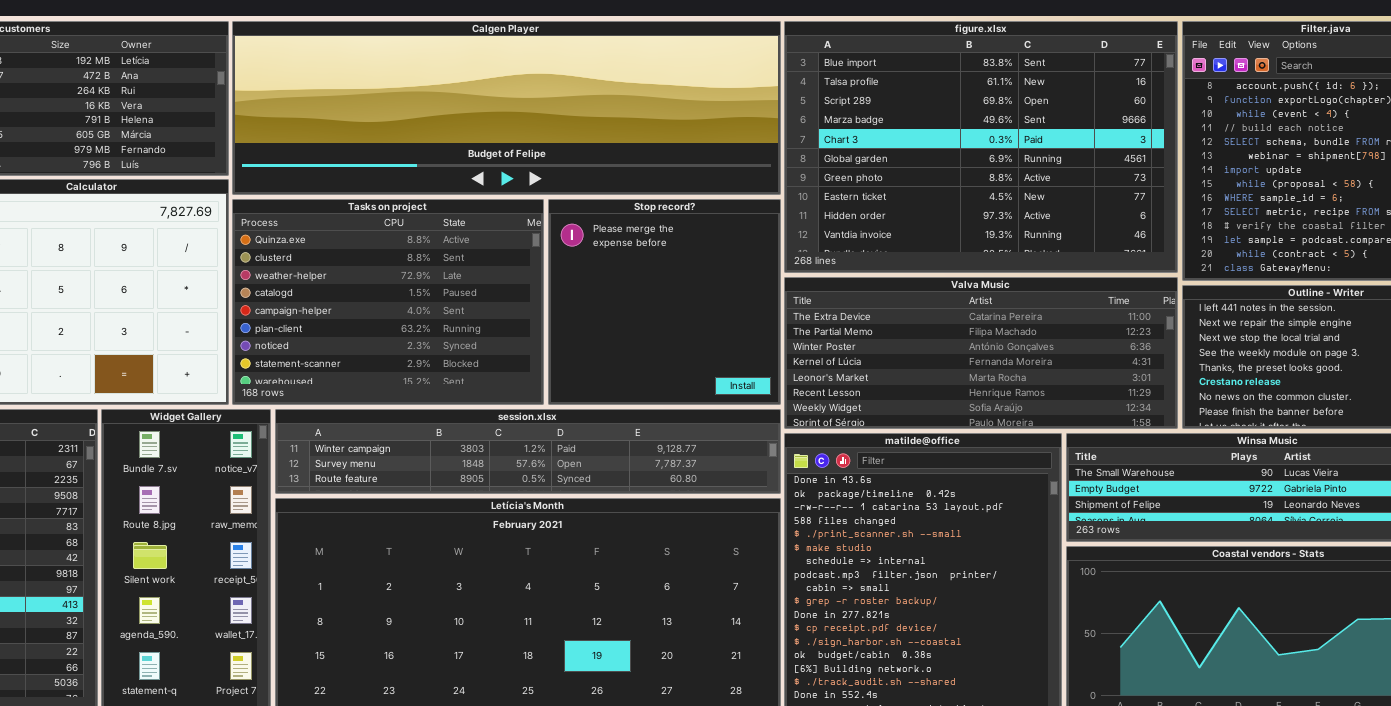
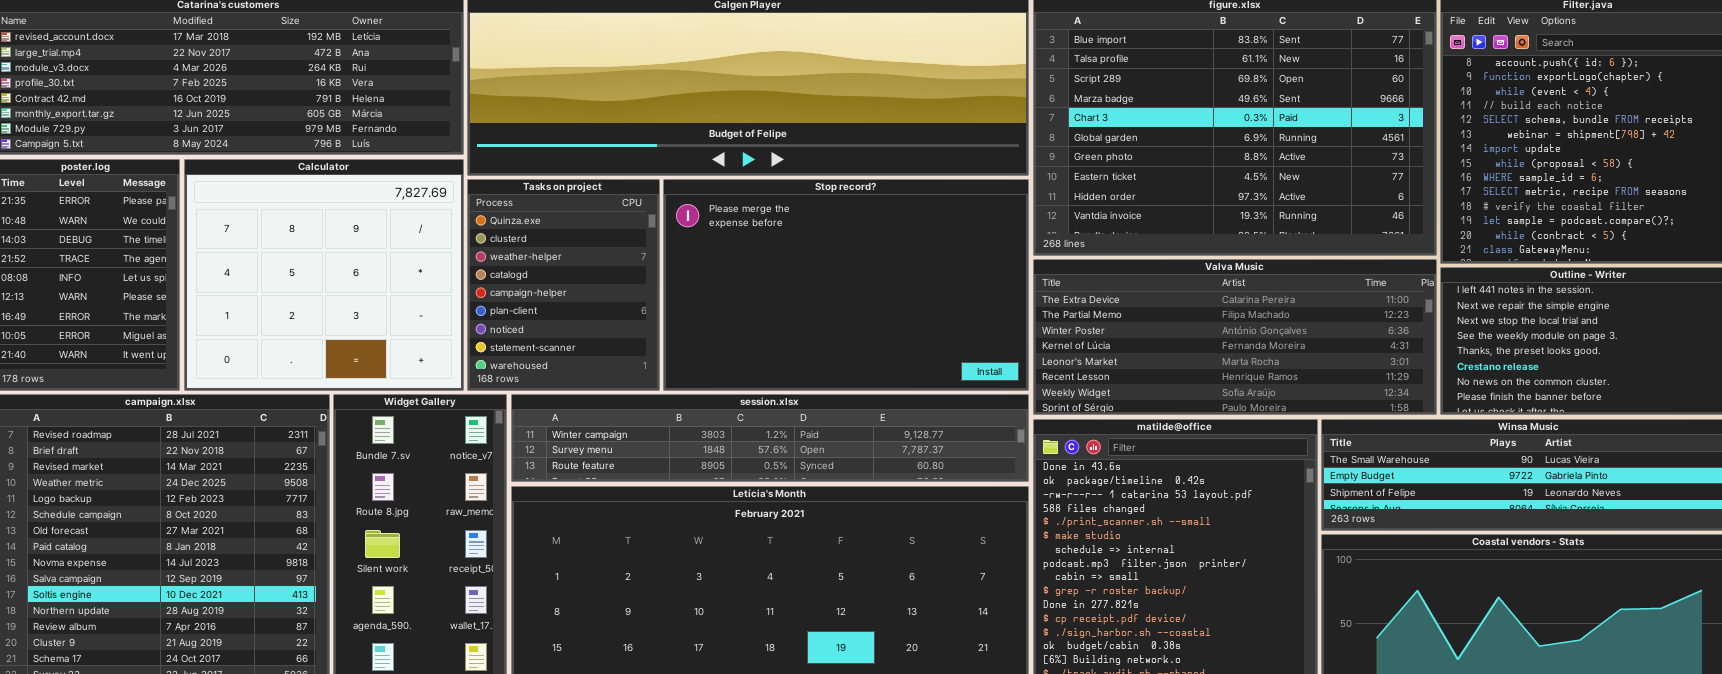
Tasks on project: [232,199,544,405] -> [467,179,660,391], resized
Stop record?: [548,199,781,405] -> [663,179,1029,391], resized

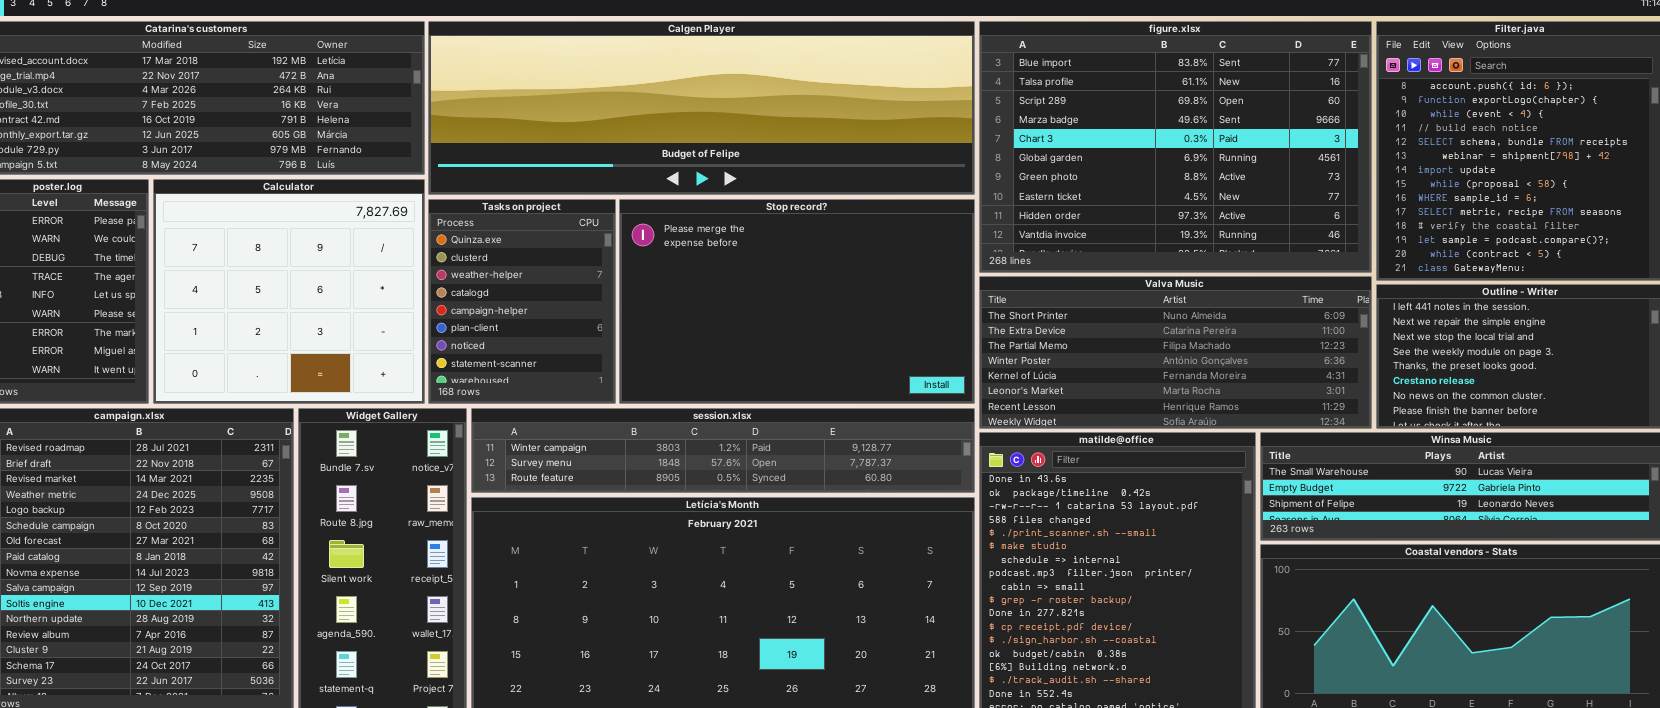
Valva Music: [1033,259,1437,415] -> [979,276,1372,429], scrolled up 1 row

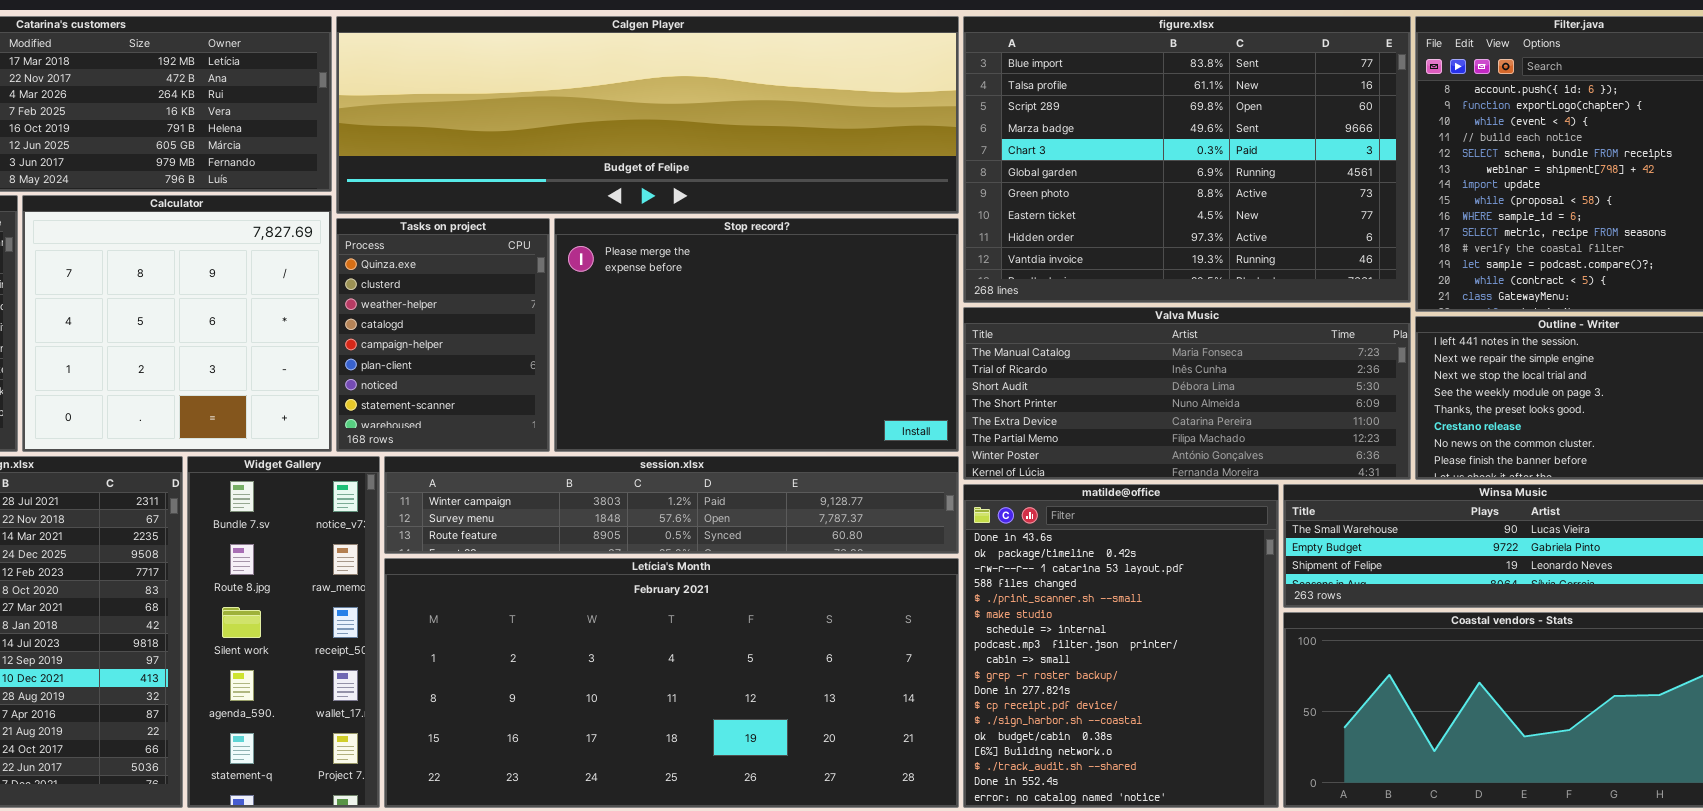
Valva Music: [979,276,1372,429] -> [963,307,1411,480], scrolled up 3 rows

